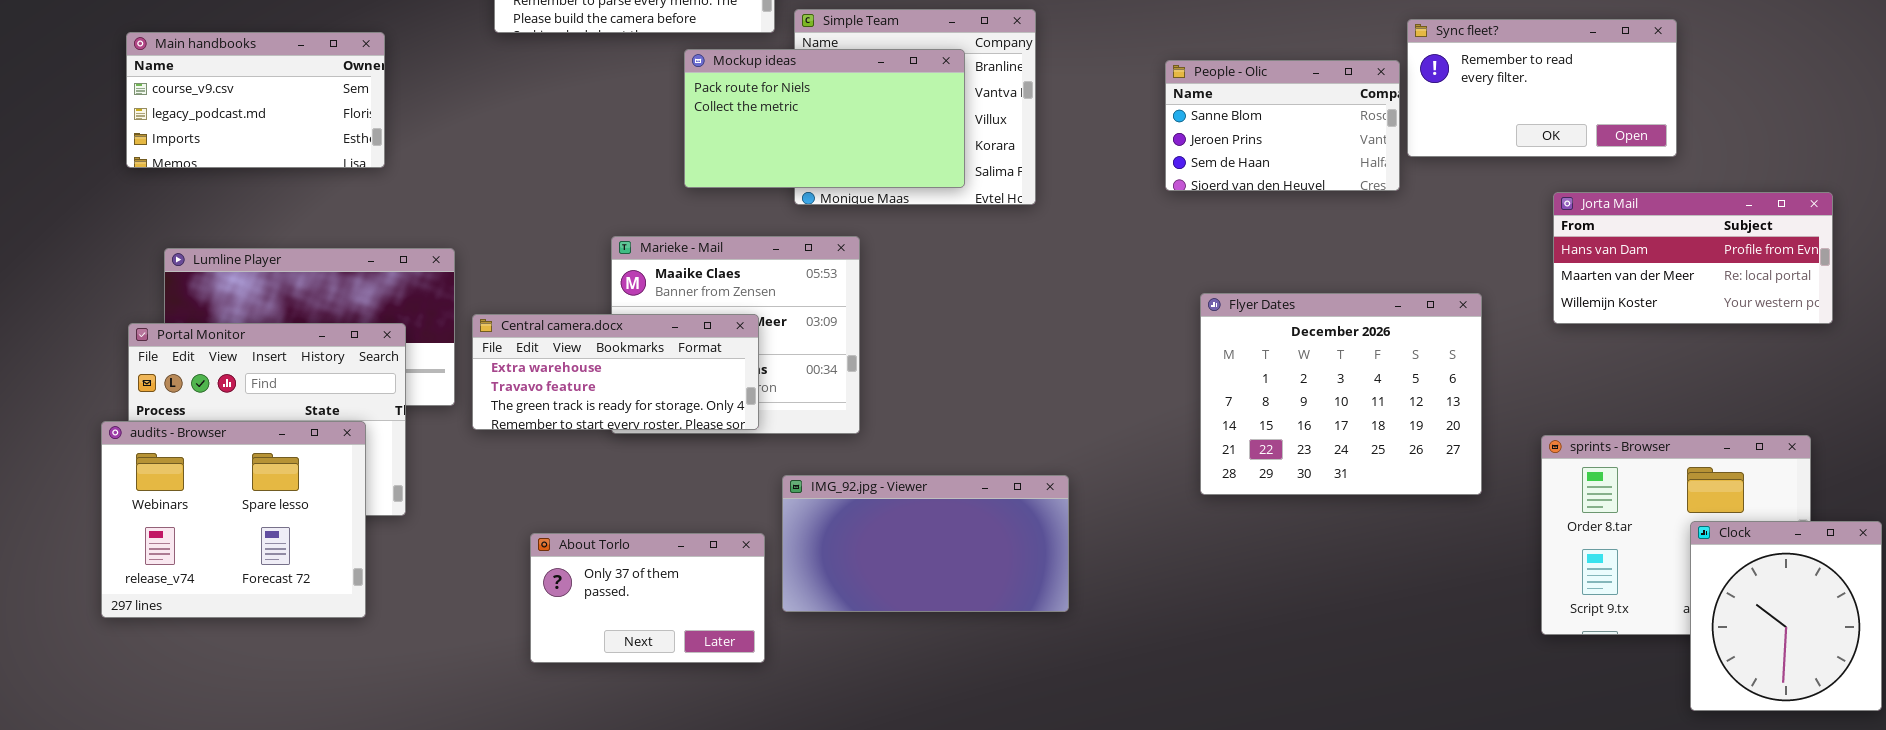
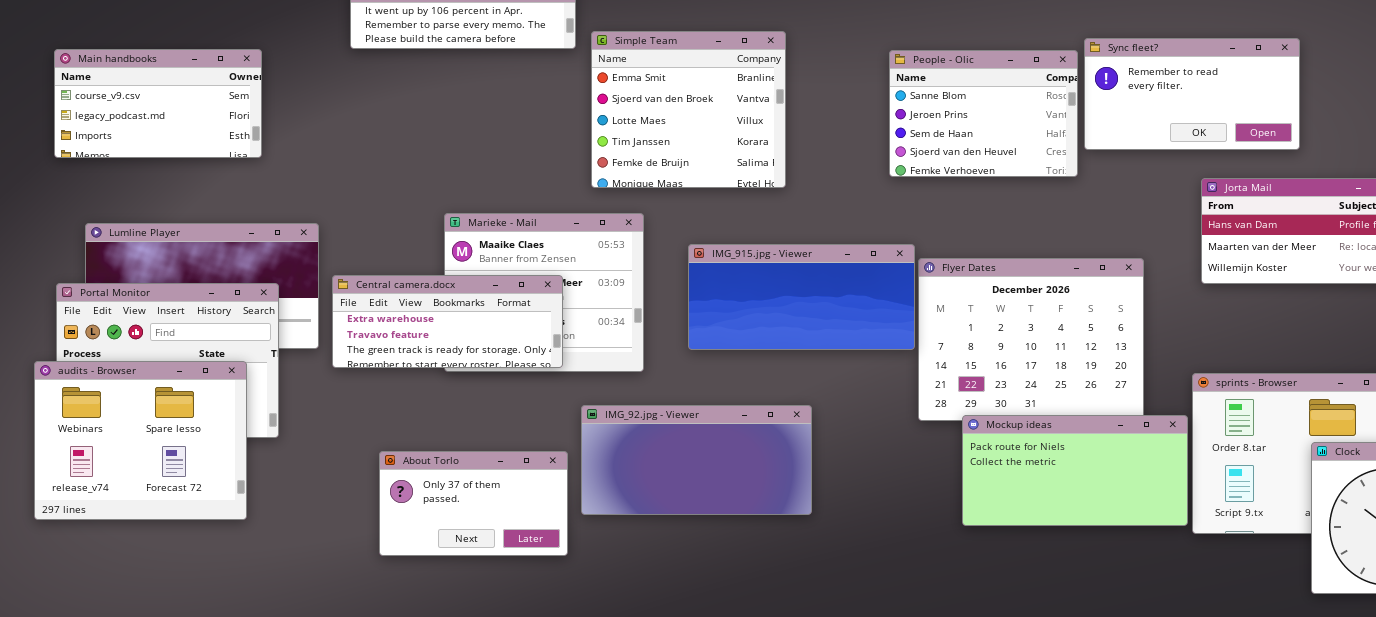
Mockup ideas: [684,49,965,188] -> [962,415,1188,526], moved
People - Olic: [1165,60,1400,191] -> [889,50,1078,177], resized
IMG_915.jpg - Viewer: none -> [688,244,915,350], opened

